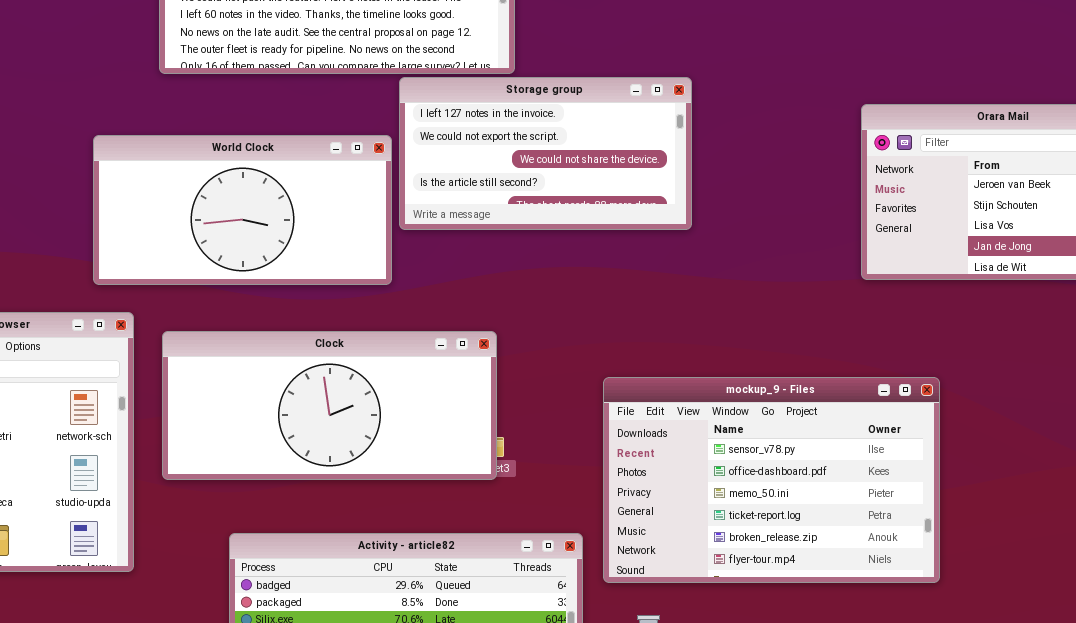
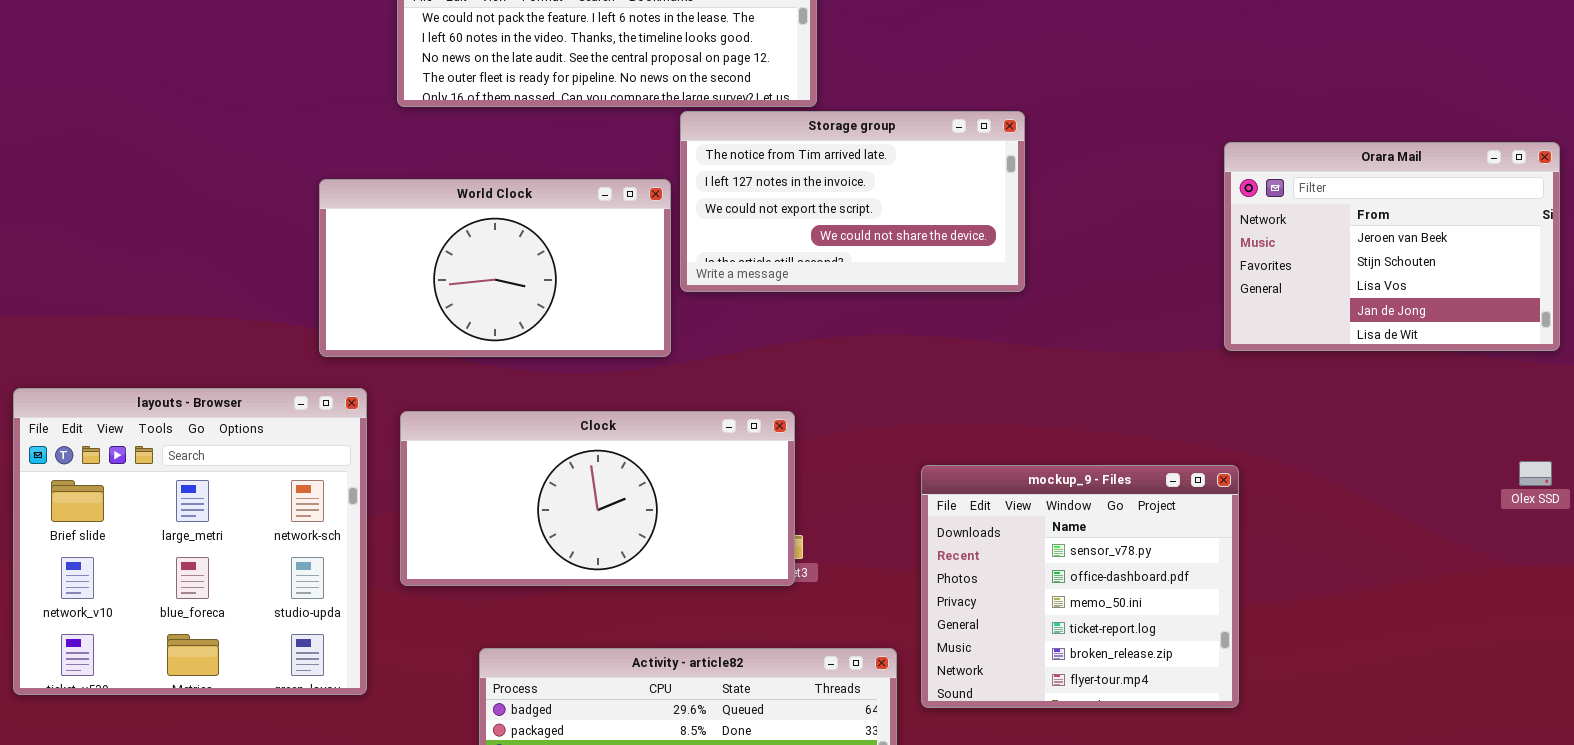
Storage group: [399,77,692,230] -> [680,111,1025,292], scrolled up 1 row
mockup_9 - Files: [603,377,940,583] -> [921,465,1239,708], resized

